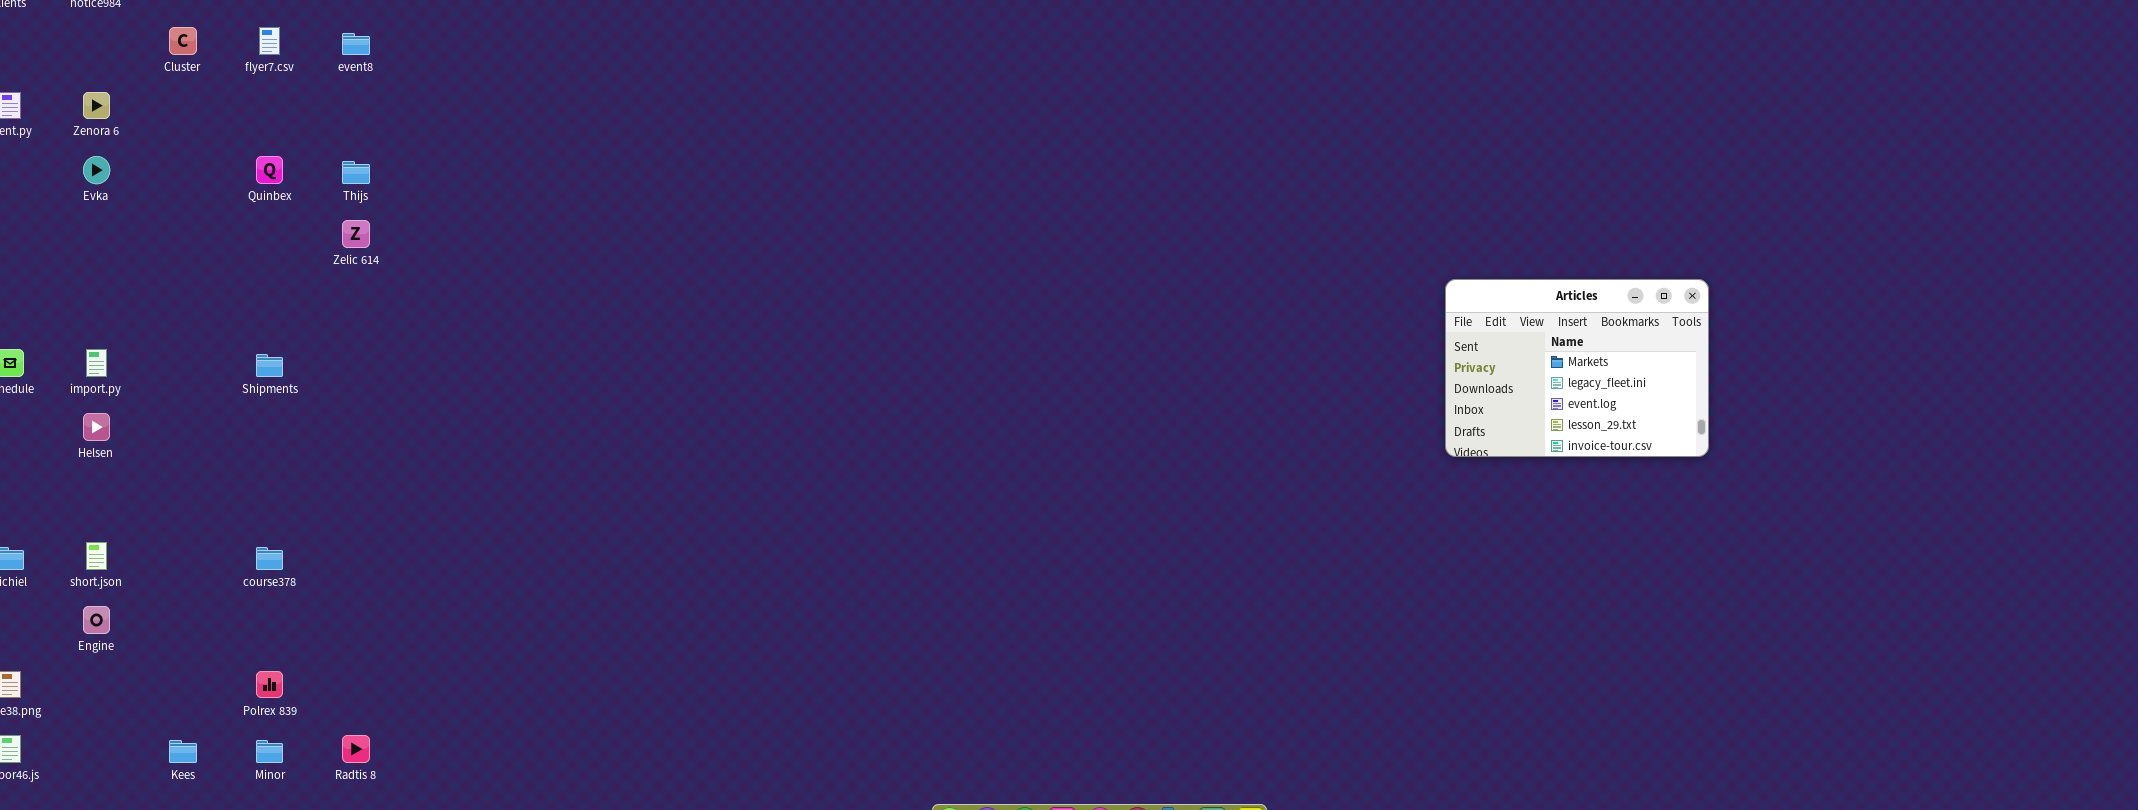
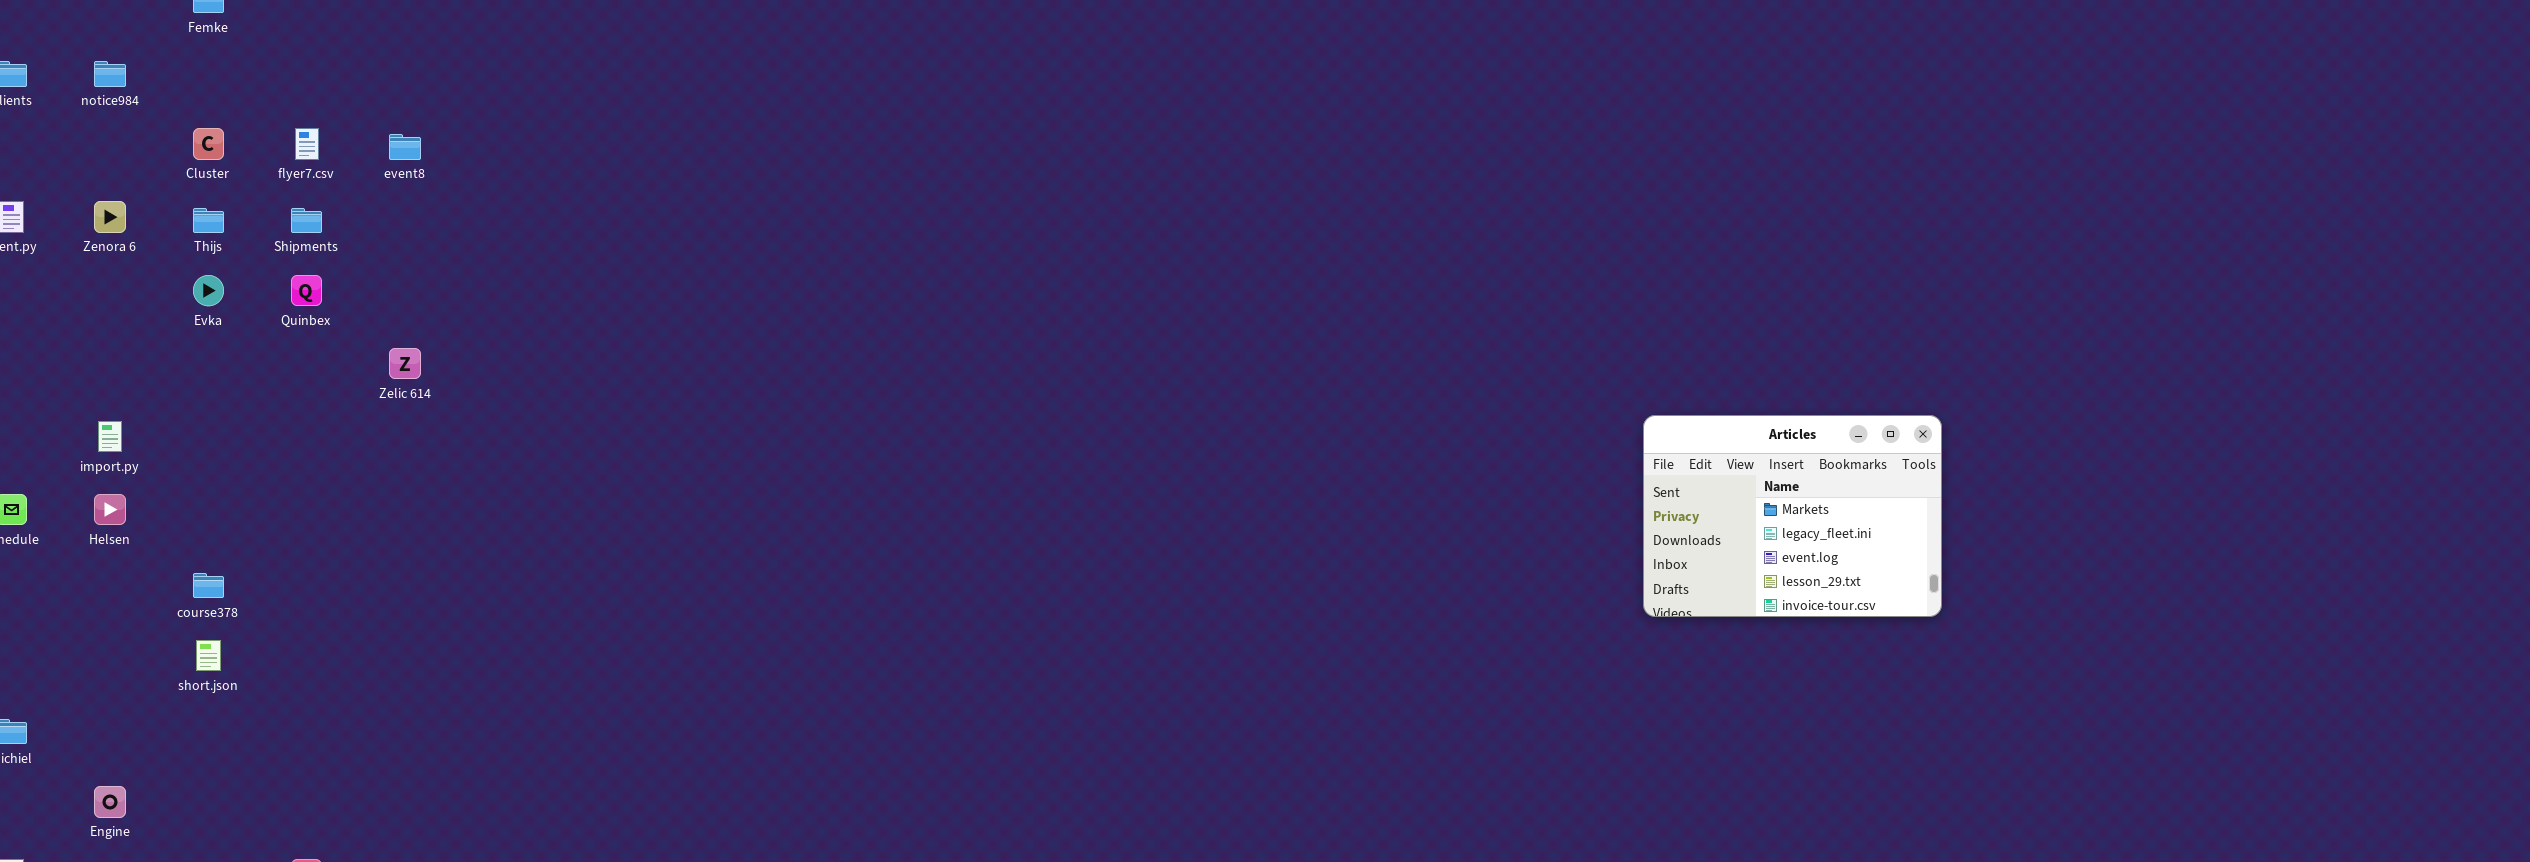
Evka: [83,156,110,184] -> [193,275,224,306], moved
Thijs: [342,161,370,184] -> [193,208,224,233], moved
import.py: [86,349,107,377] -> [98,421,122,452], moved
Shipments: [256,354,283,377] -> [291,208,322,233], moved
Helsen: [83,413,110,441] -> [94,494,126,525], moved
short.json: [86,542,107,570] -> [196,640,221,671], moved
course378: [256,547,283,570] -> [193,573,224,598], moved

